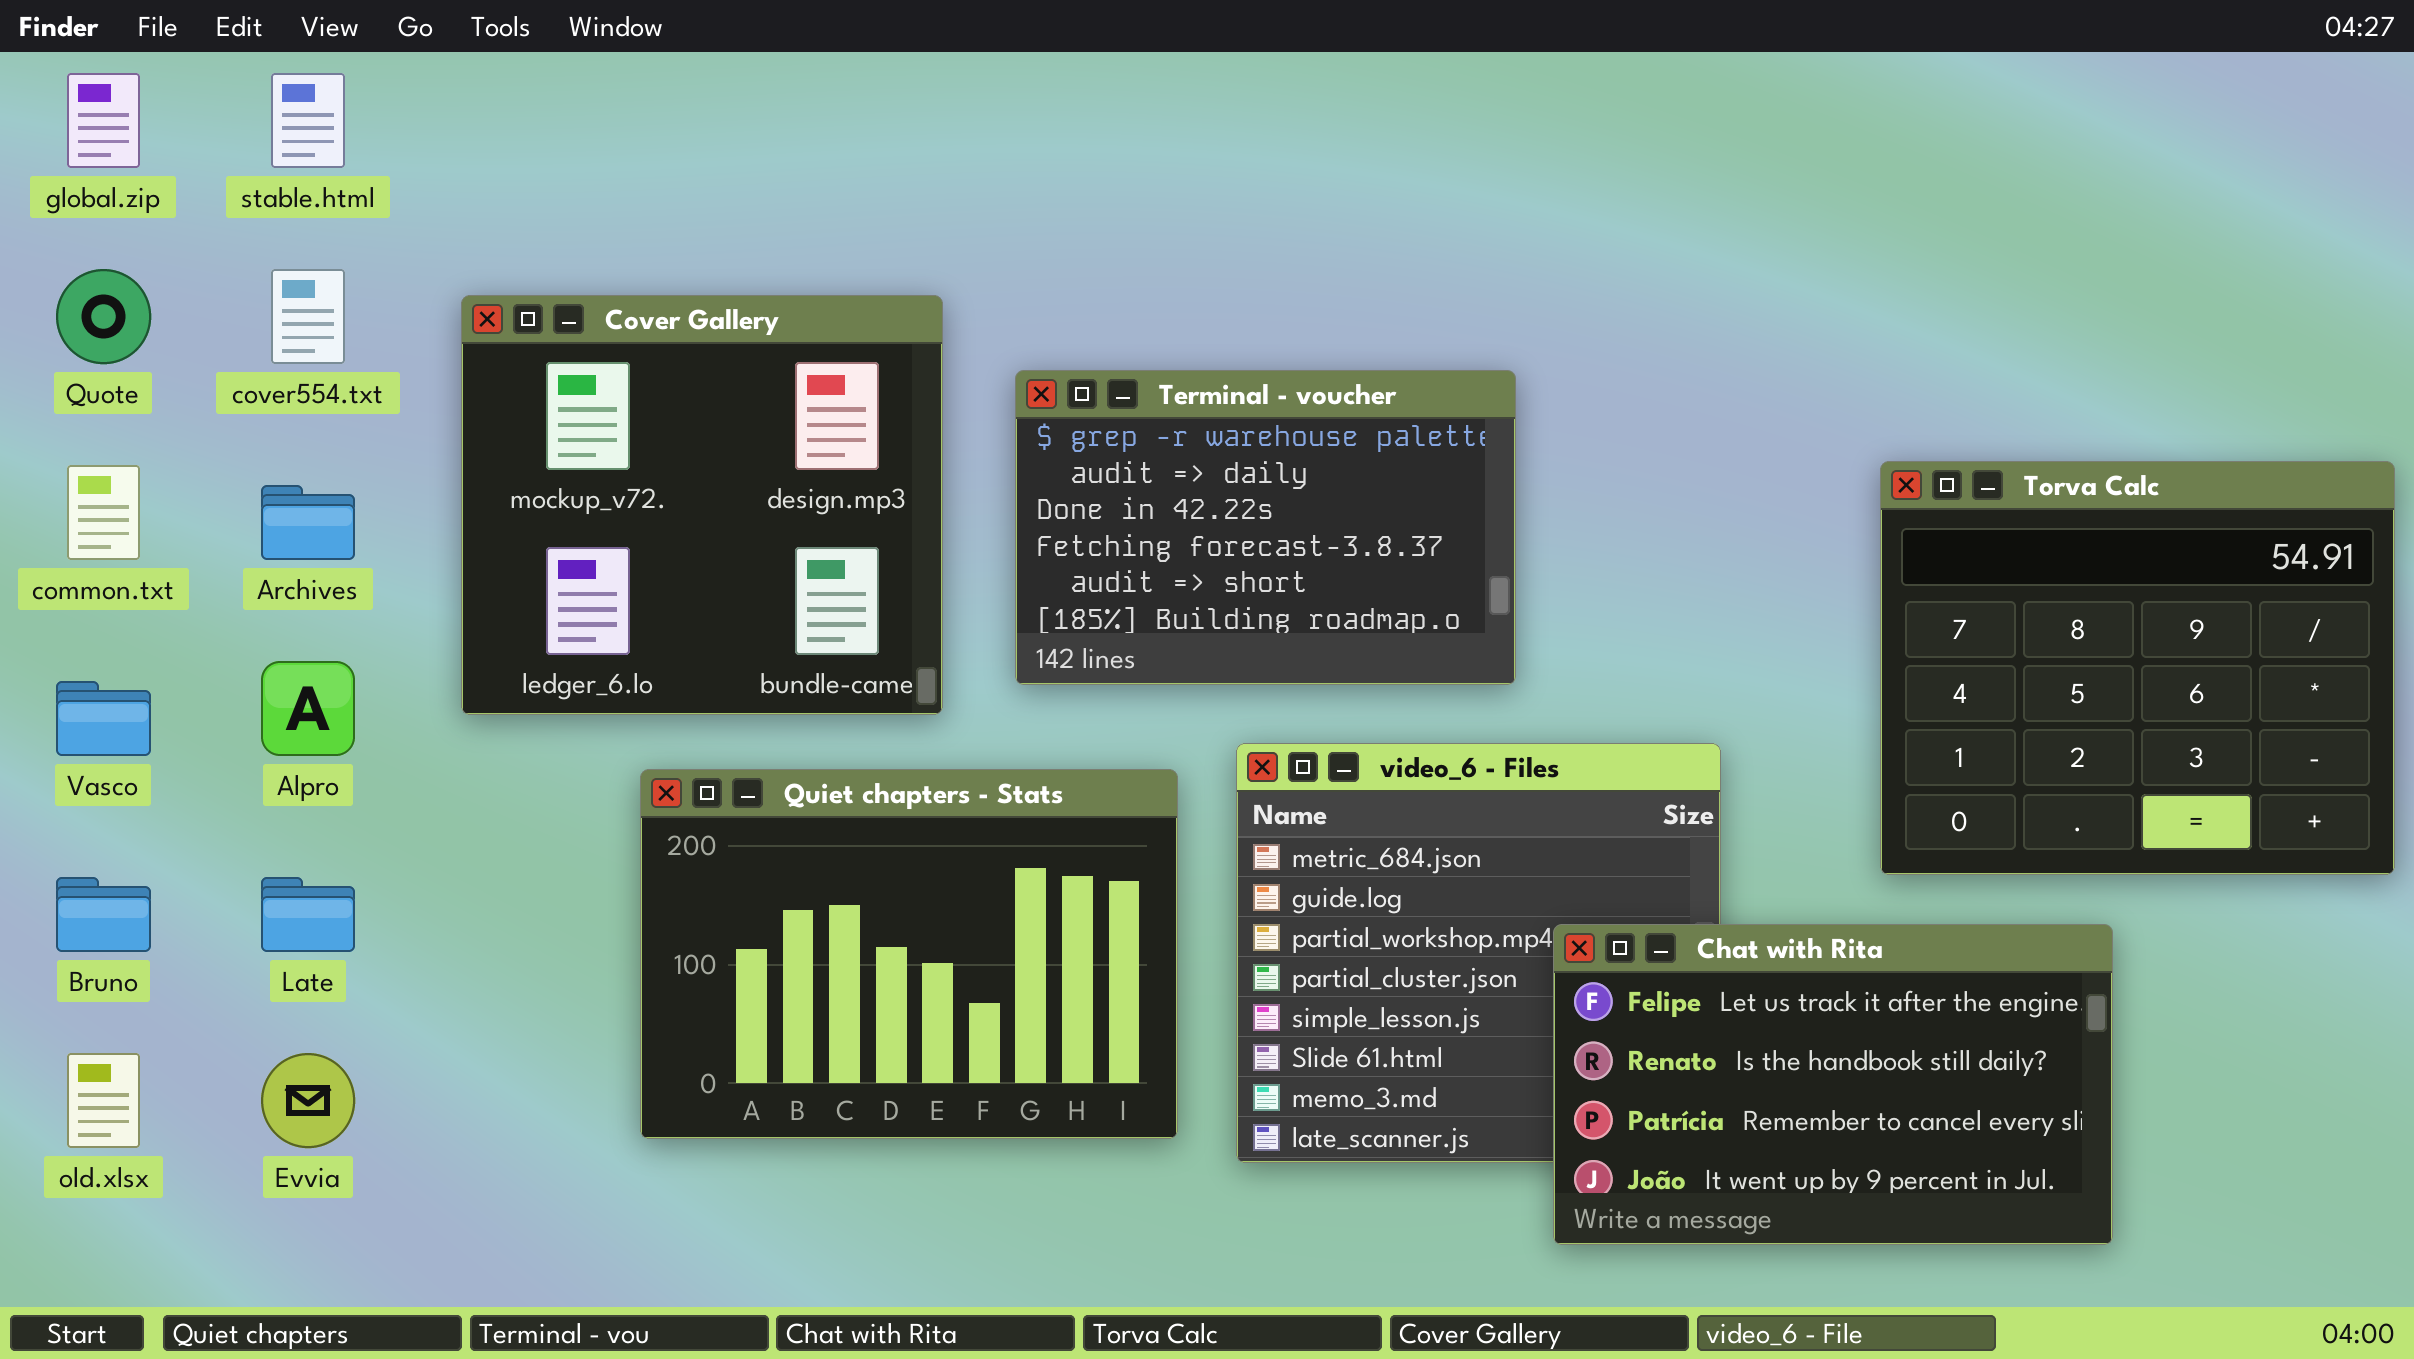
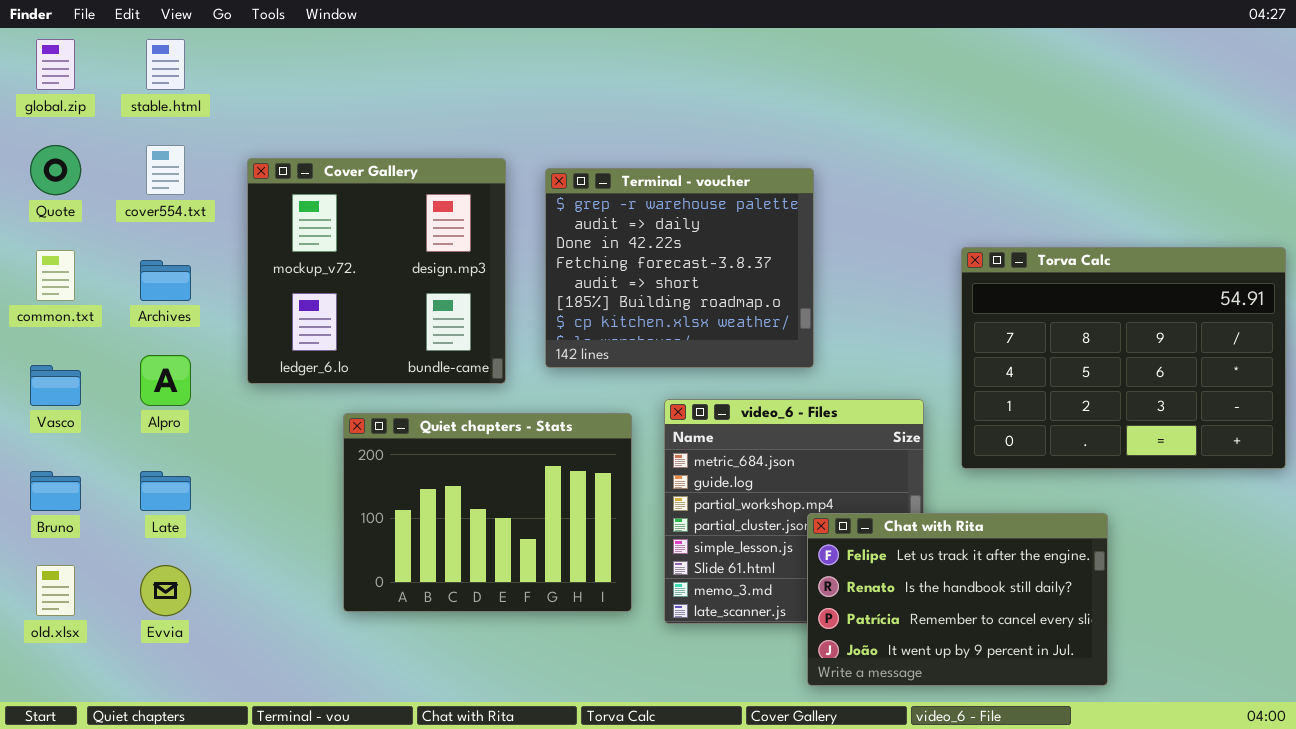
Terminal - voucher: [1015,370,1516,685] -> [545,168,814,368], resized
Torva Calc: [1880,461,2395,875] -> [961,247,1286,469], resized
Chat with Rita: [1553,924,2113,1245] -> [807,513,1108,686], moved

